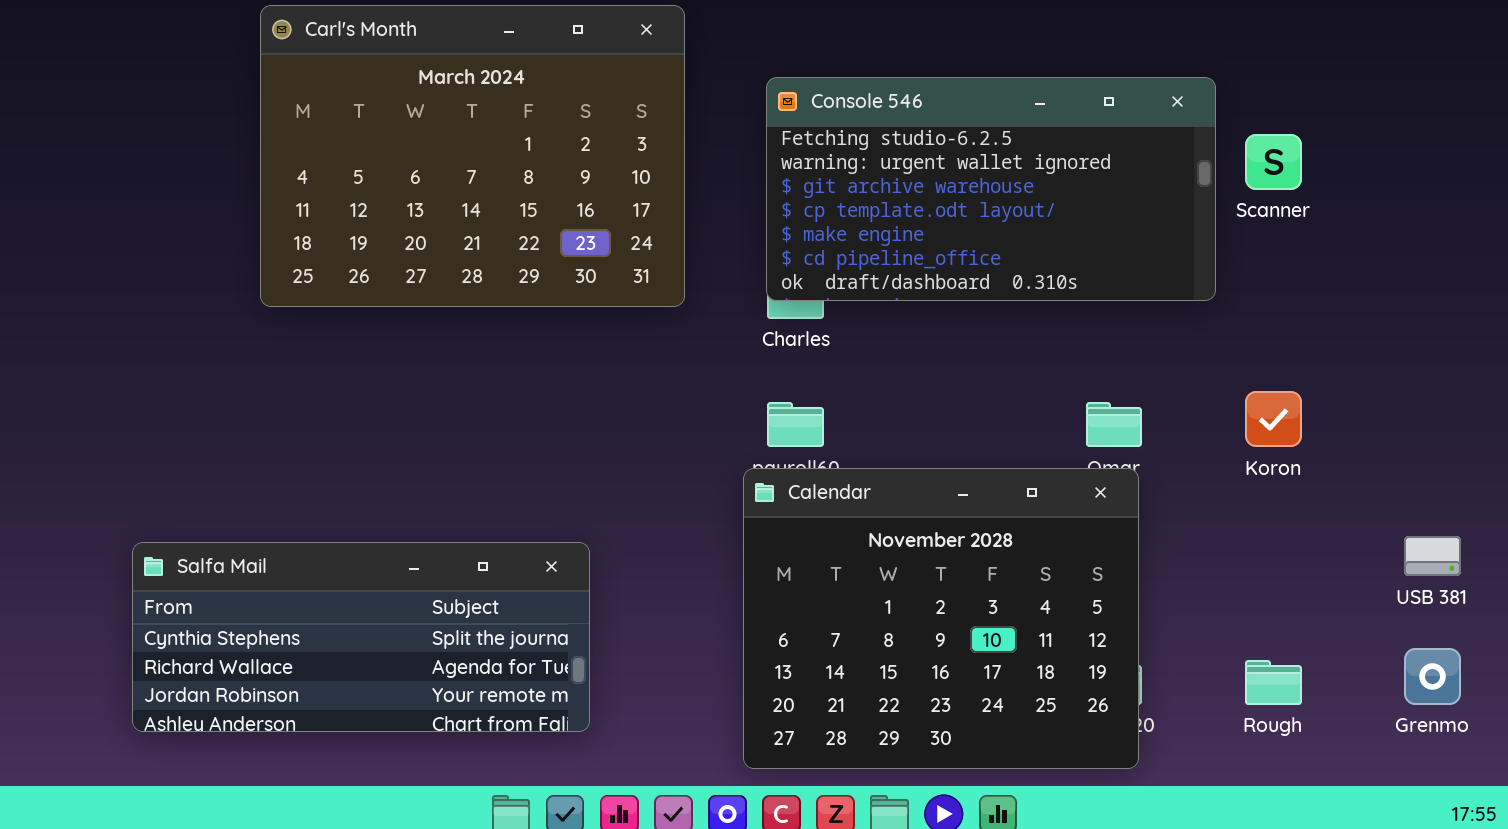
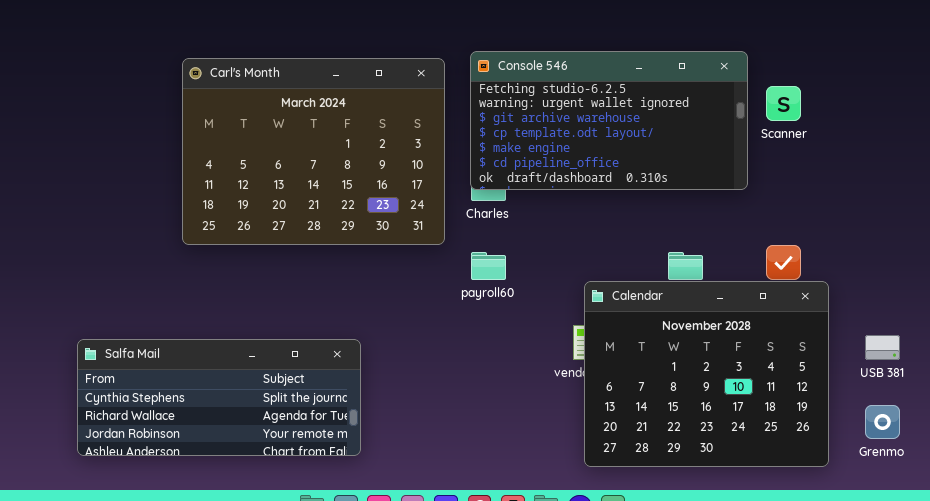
Carl's Month: [260,5,685,307] -> [182,58,445,245], moved
Calendar: [743,468,1139,769] -> [584,281,829,467], moved

